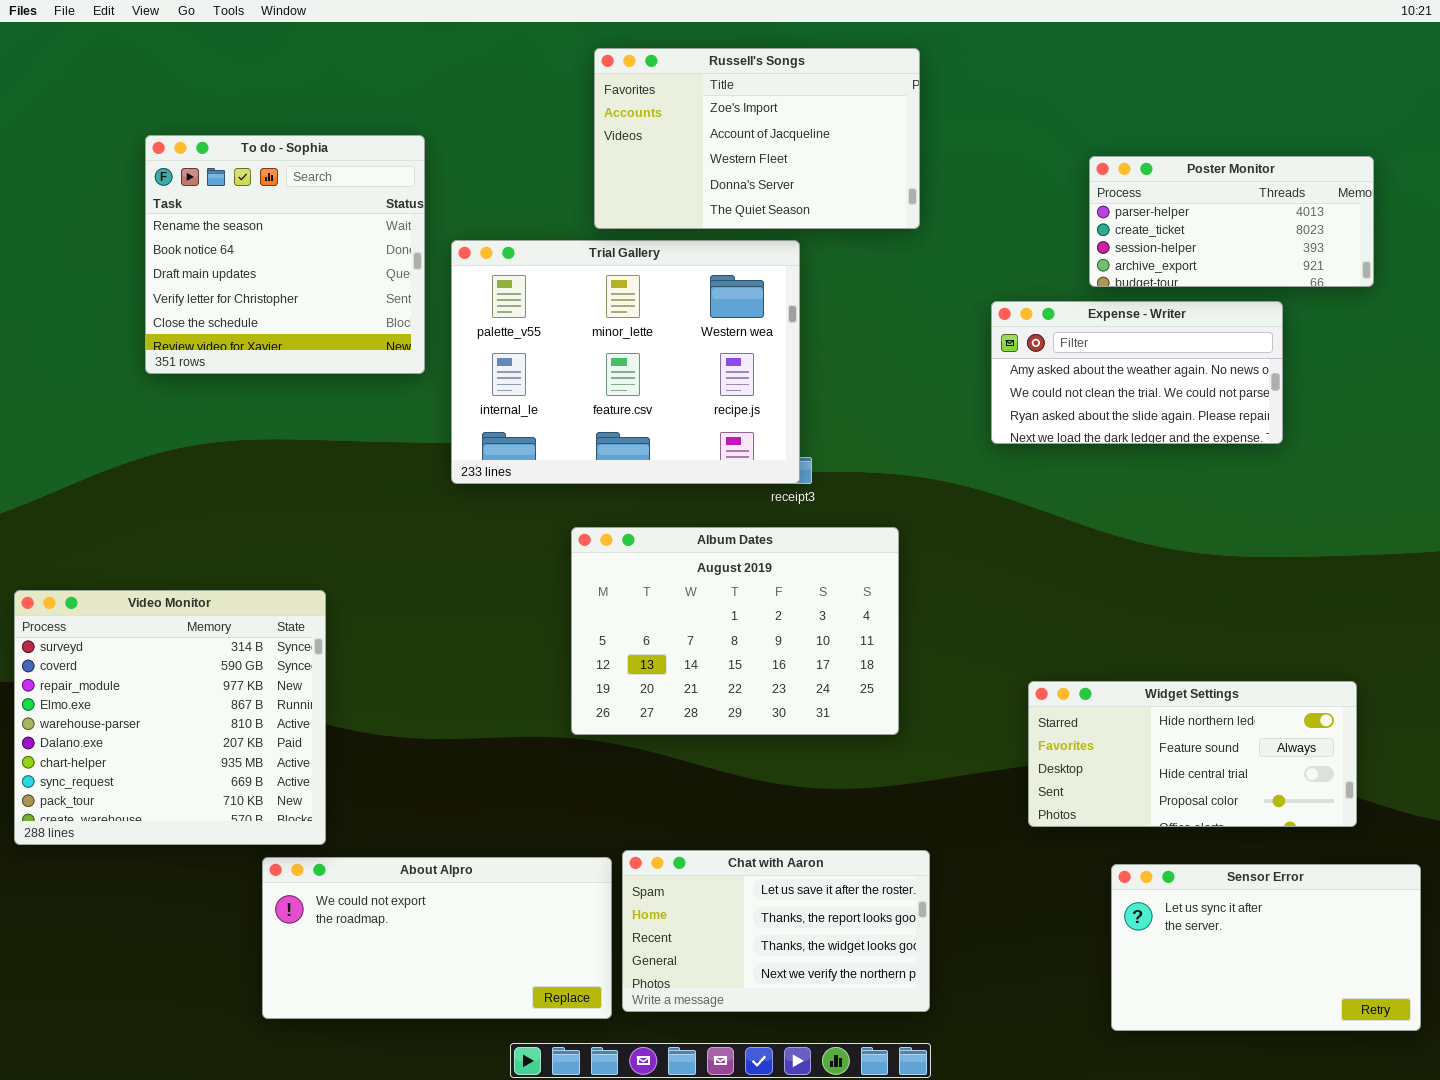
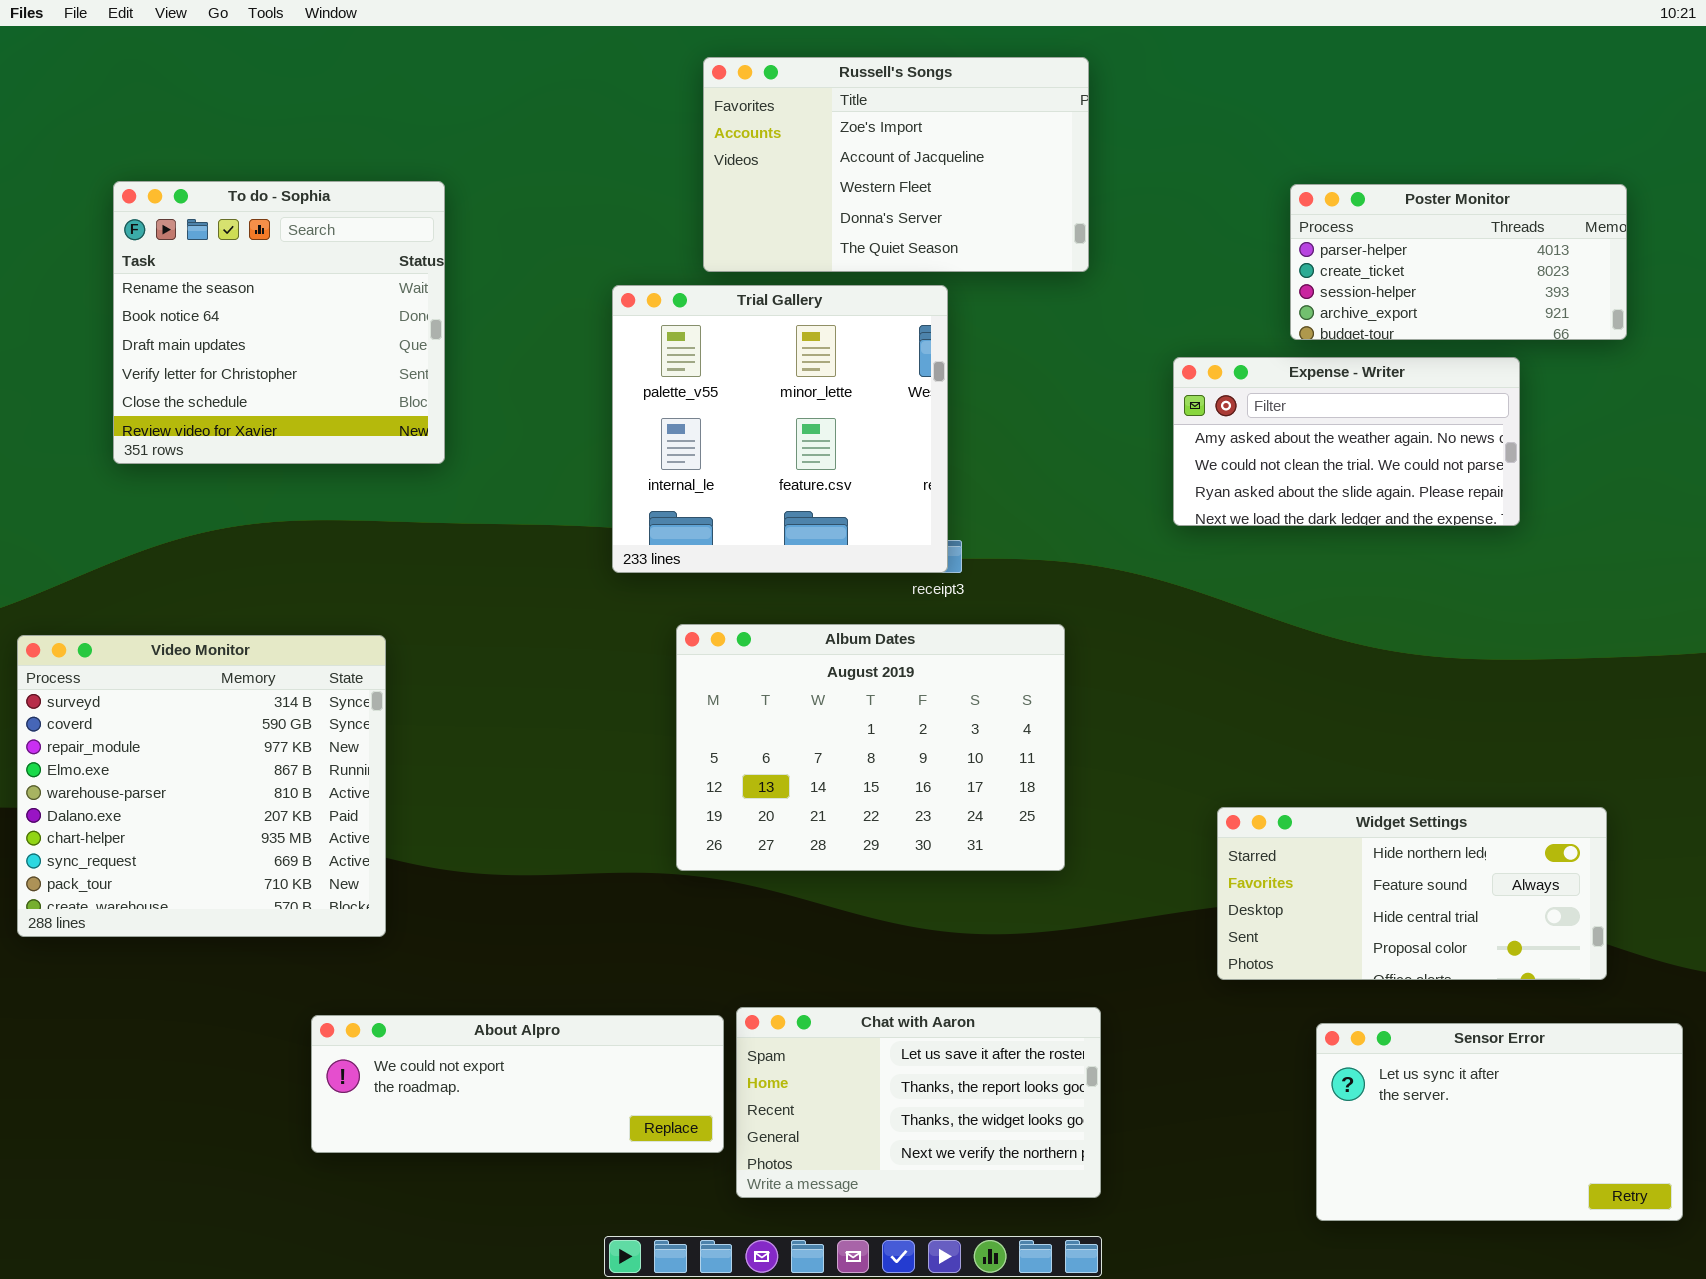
To do - Sophia: [145,135,425,374] -> [113,181,445,464], moved
Trial Gallery: [451,240,800,484] -> [612,285,948,573], resized
Video Monitor: [14,590,326,845] -> [17,635,386,937], moved
About Alpro: [262,857,612,1019] -> [311,1015,724,1153], resized

